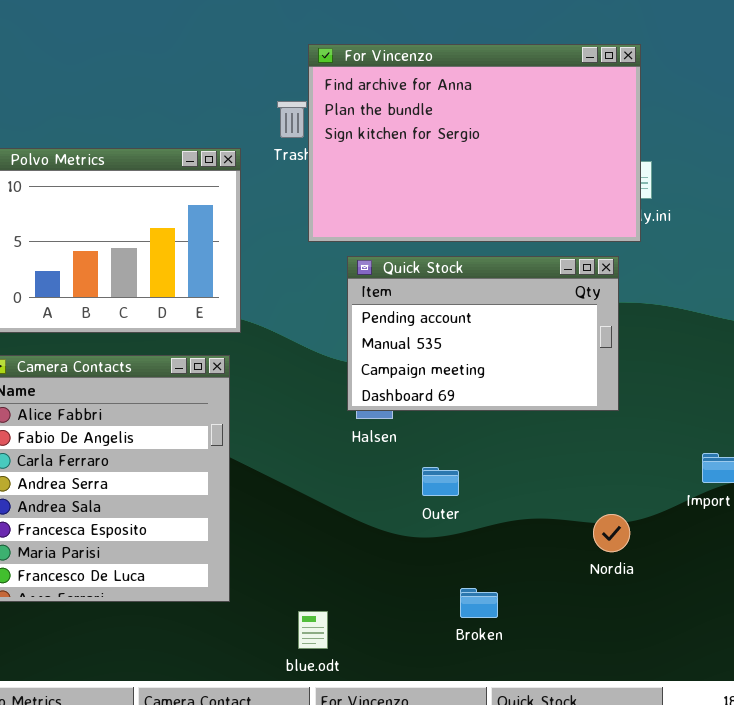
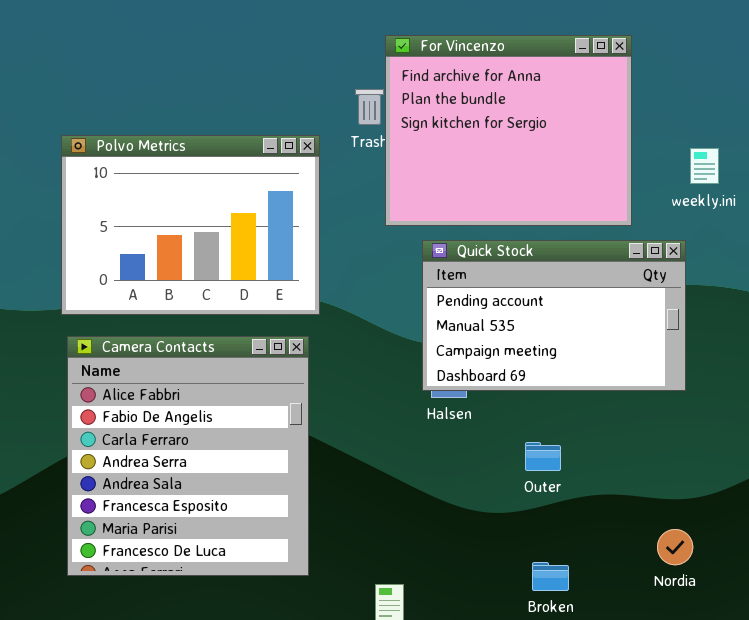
For Vincenzo: [308,44,641,242] -> [385,35,632,226], resized
Outer: [422,467,459,496] -> [525,442,561,471], moved
Nordia: [593,514,630,552] -> [657,529,693,565], moved

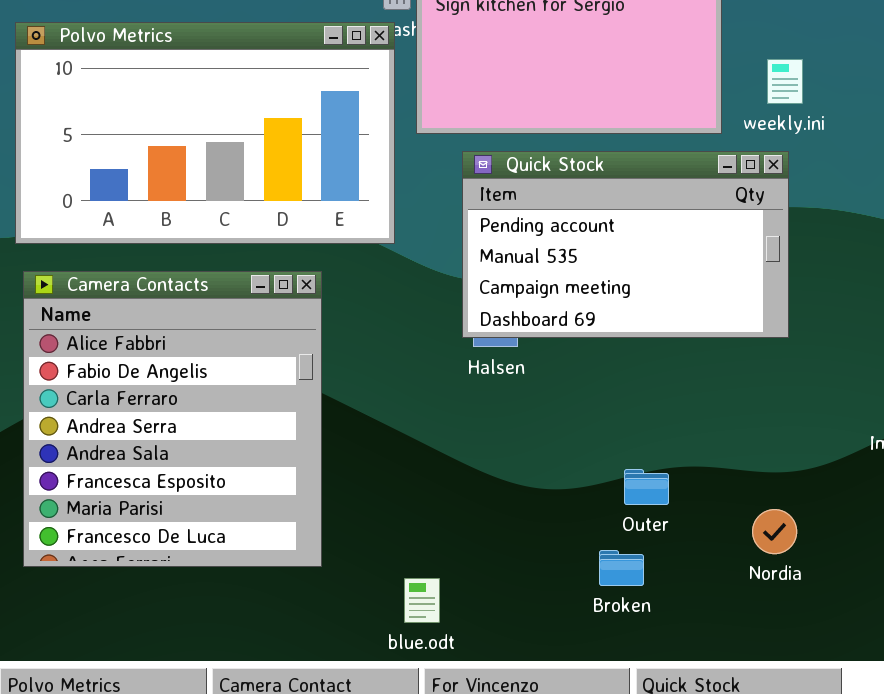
Polvo Metrics: [61,135,320,315] -> [15,22,395,244], resized
weekly.ini: [690,148,719,184] -> [767,59,803,104], moved
Outer: [525,442,561,471] -> [624,469,669,505], moved

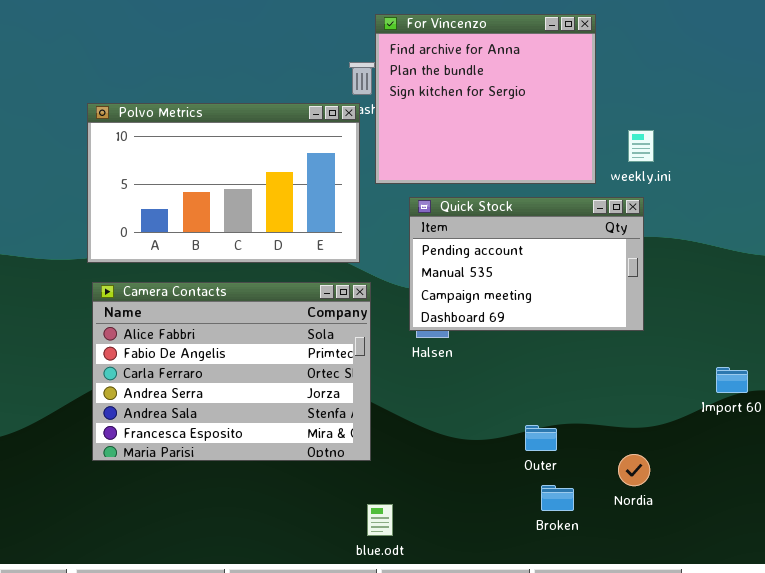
Camera Contacts: [23,271,322,567] -> [92,282,371,461], resized
Broken: [599,550,644,586] -> [541,485,574,511], moved

